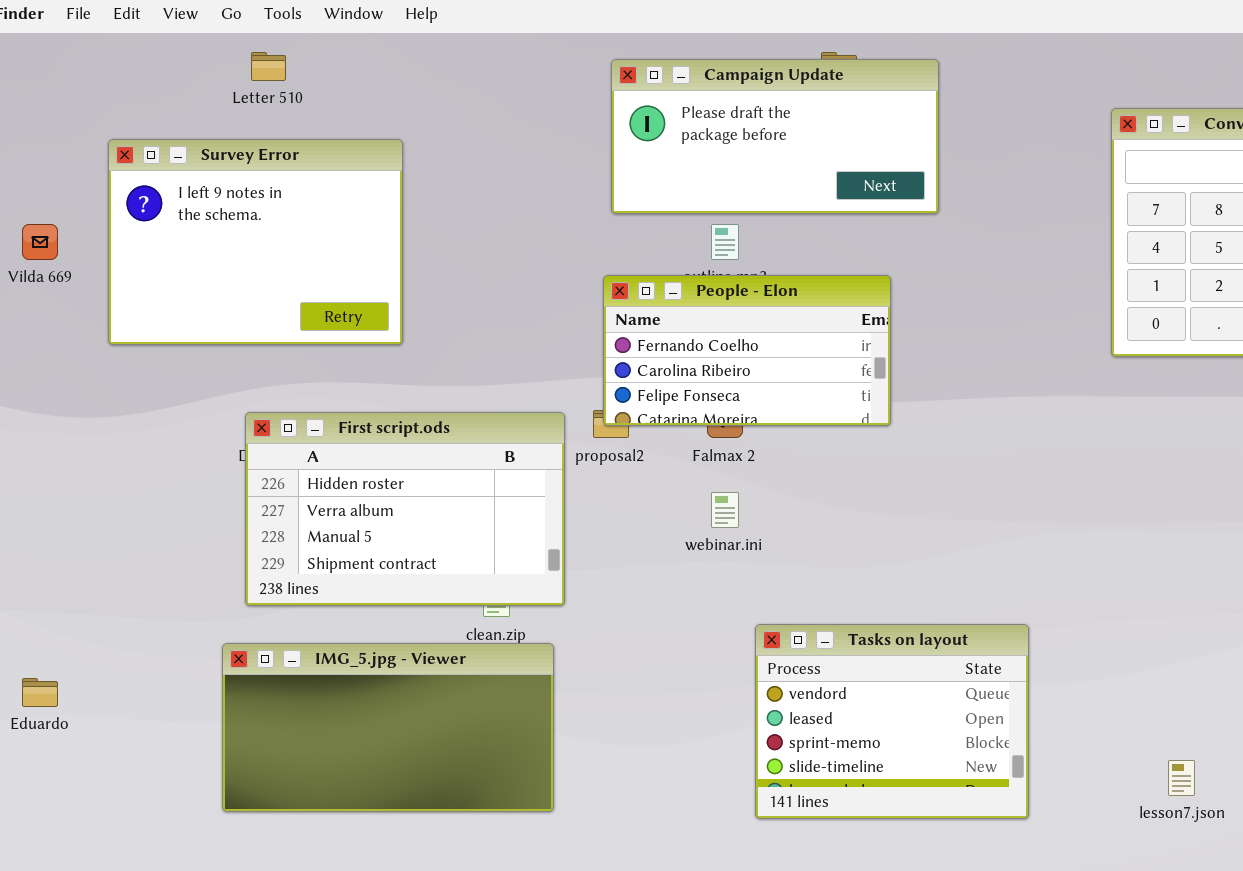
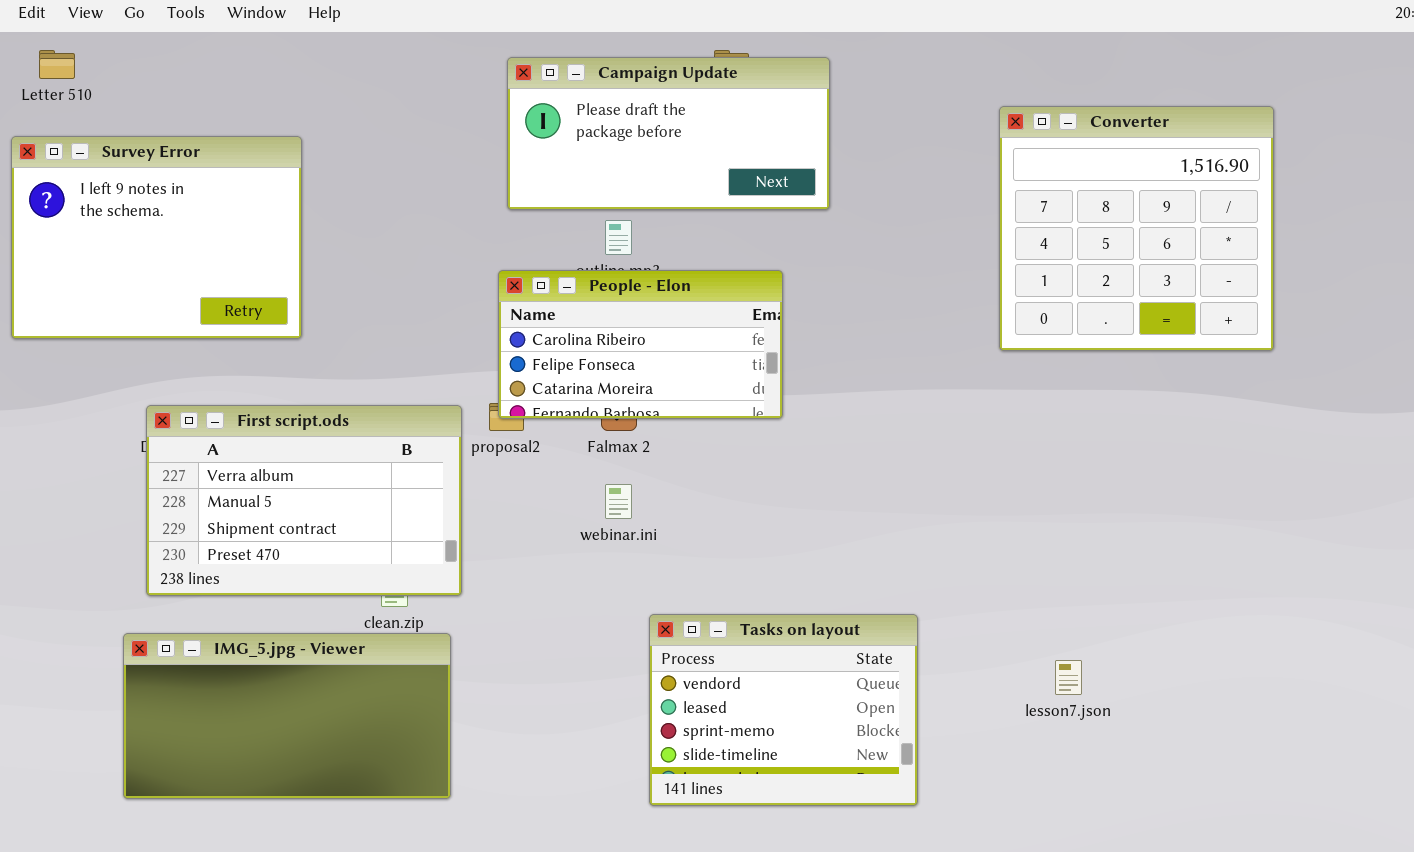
Letter 510: [251,52,286,81] -> [39,50,75,79], moved
People - Elon: [603,275,891,426] -> [498,270,783,419], scrolled down 1 row
First script.ods: [245,412,565,606] -> [146,405,462,596], scrolled down 1 row
lesson7.json: [1168,760,1195,796] -> [1055,660,1082,695], moved

